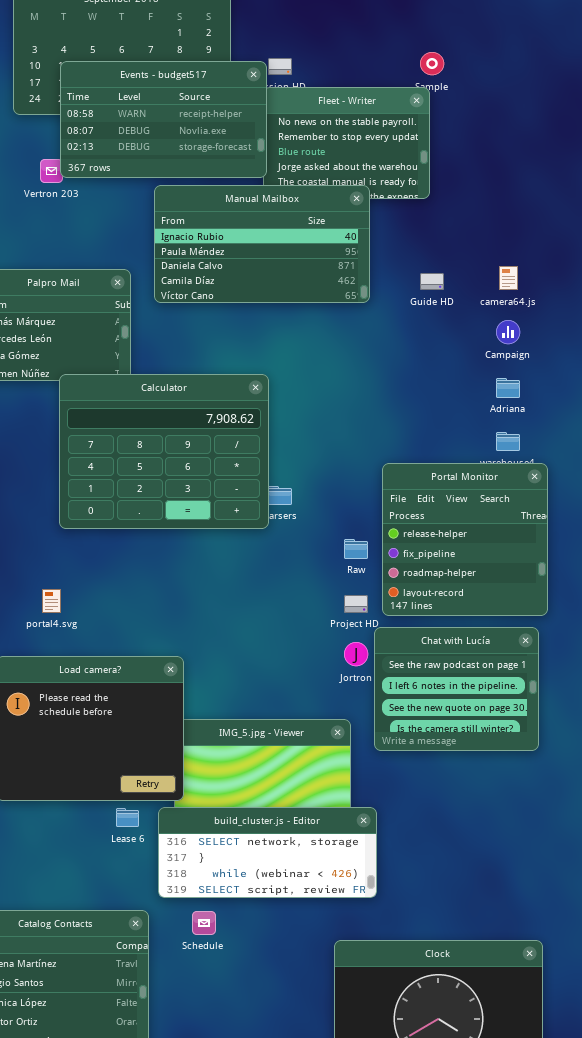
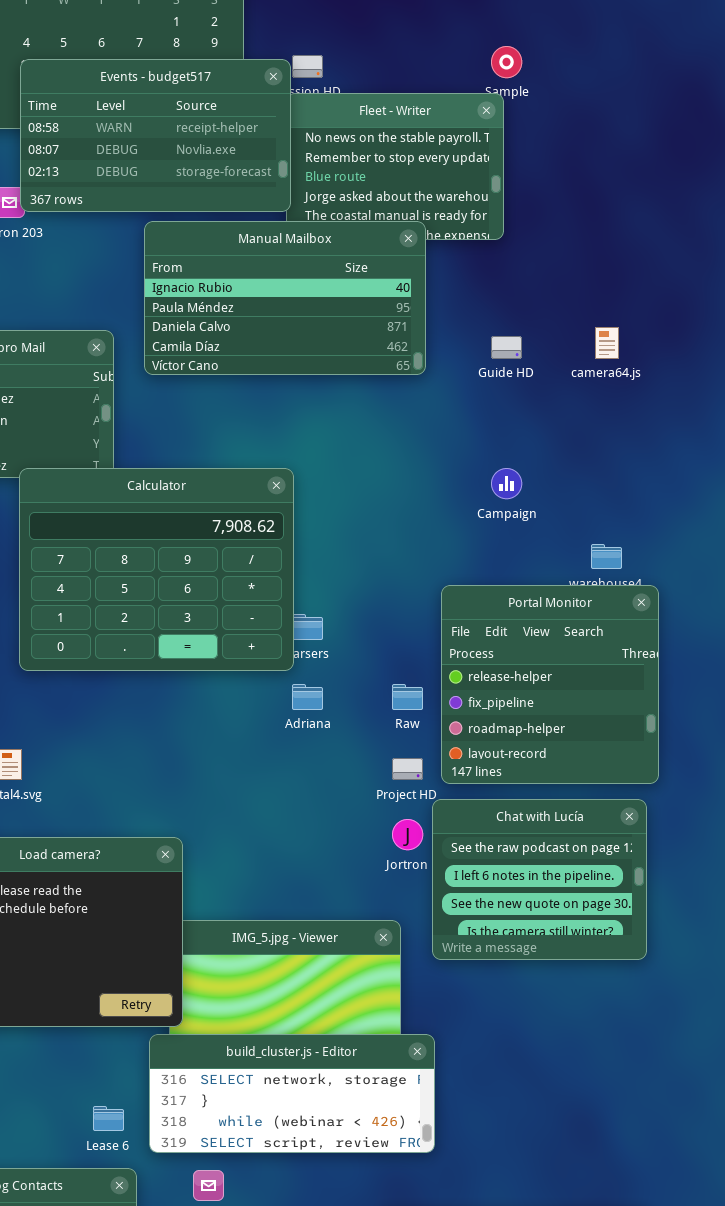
Campaign: [496,320,520,344] -> [491,468,522,499], moved
Adriana: [496,378,520,398] -> [292,684,323,710], moved
Lease 6: [116,808,139,827] -> [93,1106,124,1131], moved

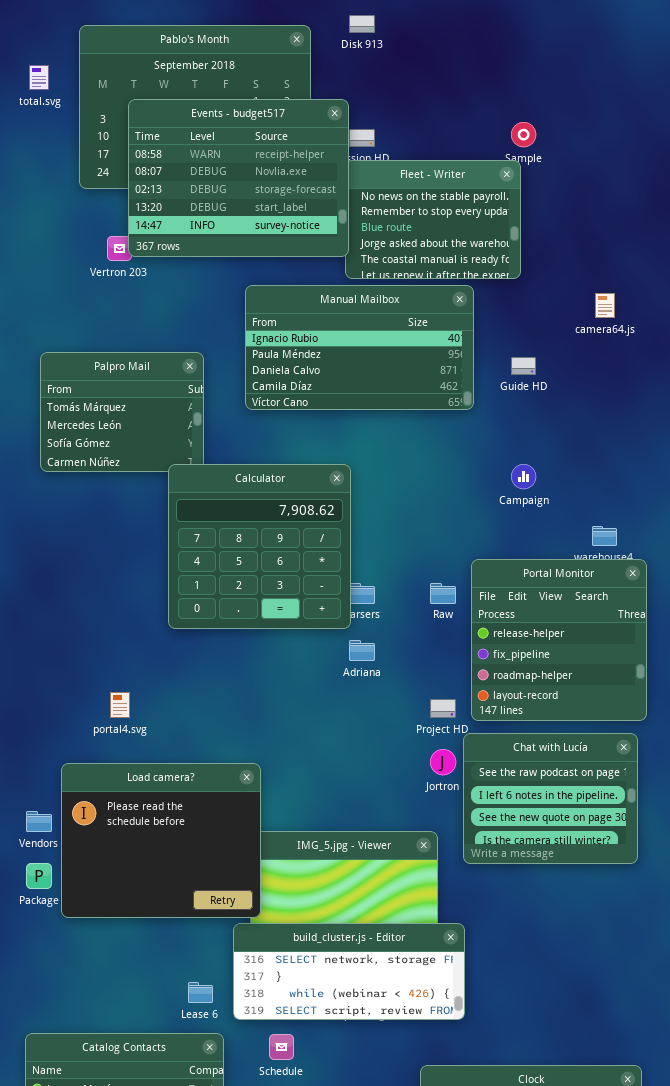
Events - budget517: [20,59,291,212] -> [128,99,349,257], resized
Manual Mailbox: [144,221,426,375] -> [245,285,474,410], moved
camera64.js: [595,327,619,359] -> [595,293,615,318], moved
Calculator: [19,468,294,671] -> [168,464,351,629], resized
Raw: [392,684,423,710] -> [430,583,456,604], moved

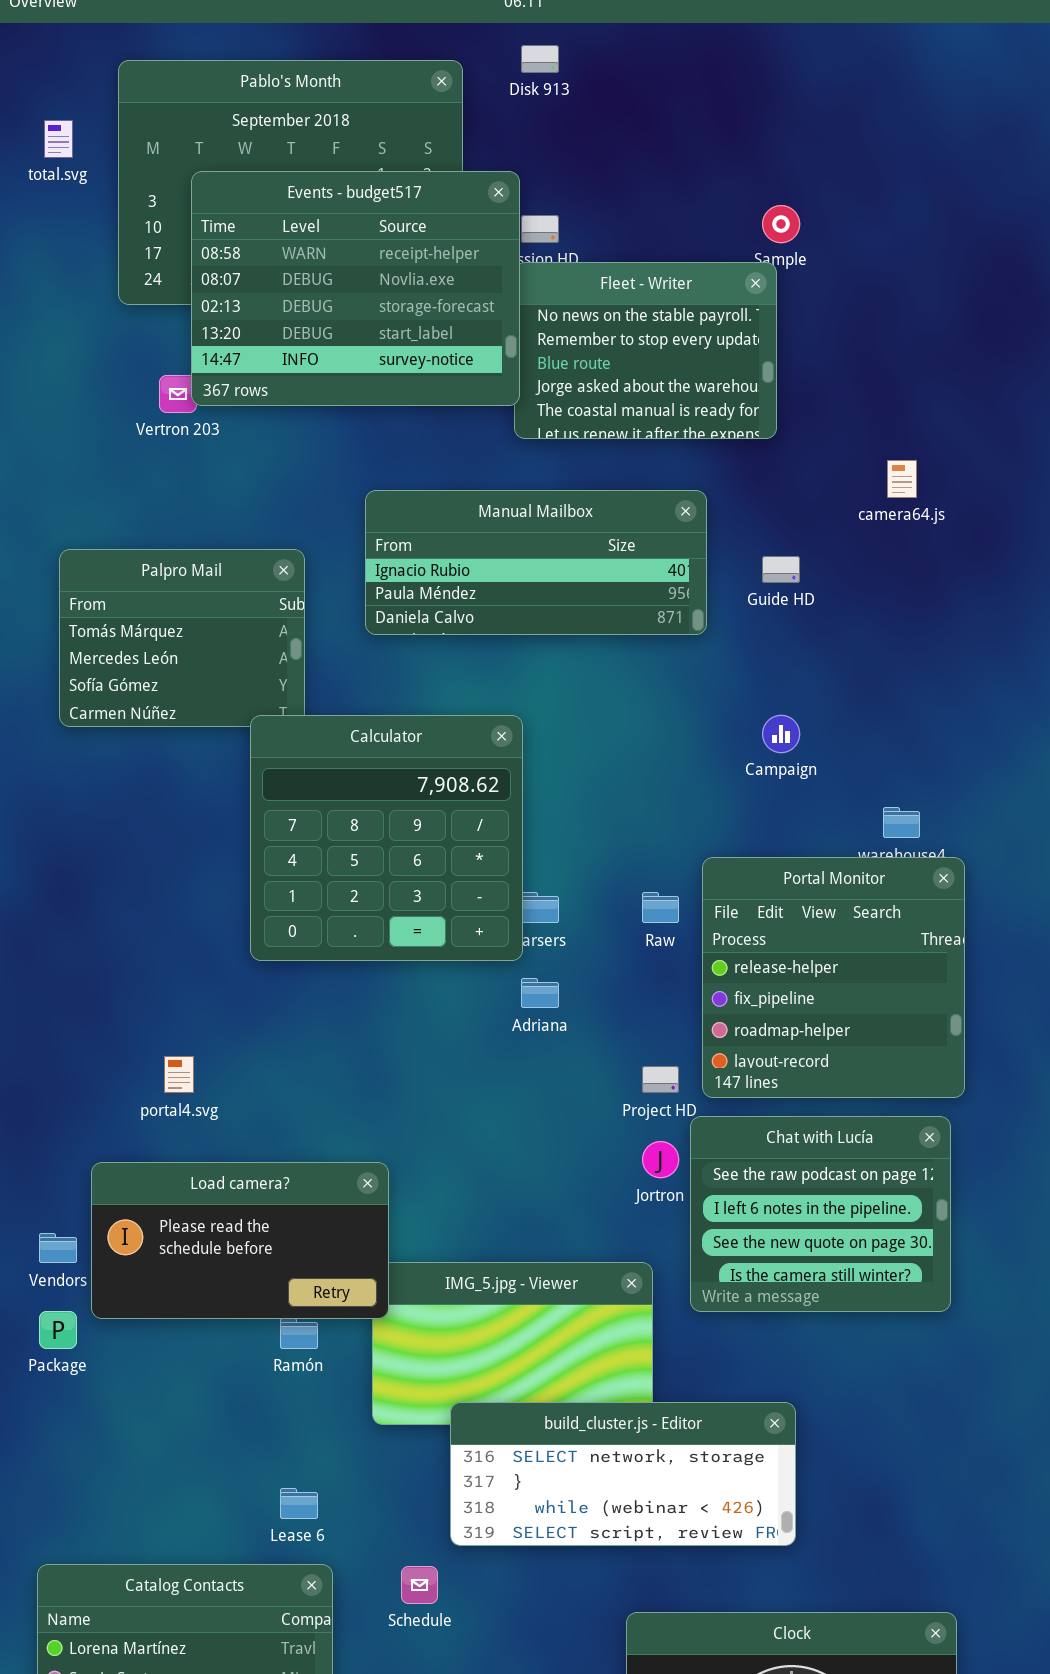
Manual Mailbox: [245,285,474,410] -> [365,490,707,635], resized
Load camera?: [61,763,261,918] -> [91,1162,389,1319], resized
build_cluster.js - Editor: [233,923,465,1020] -> [450,1402,796,1546], moved

